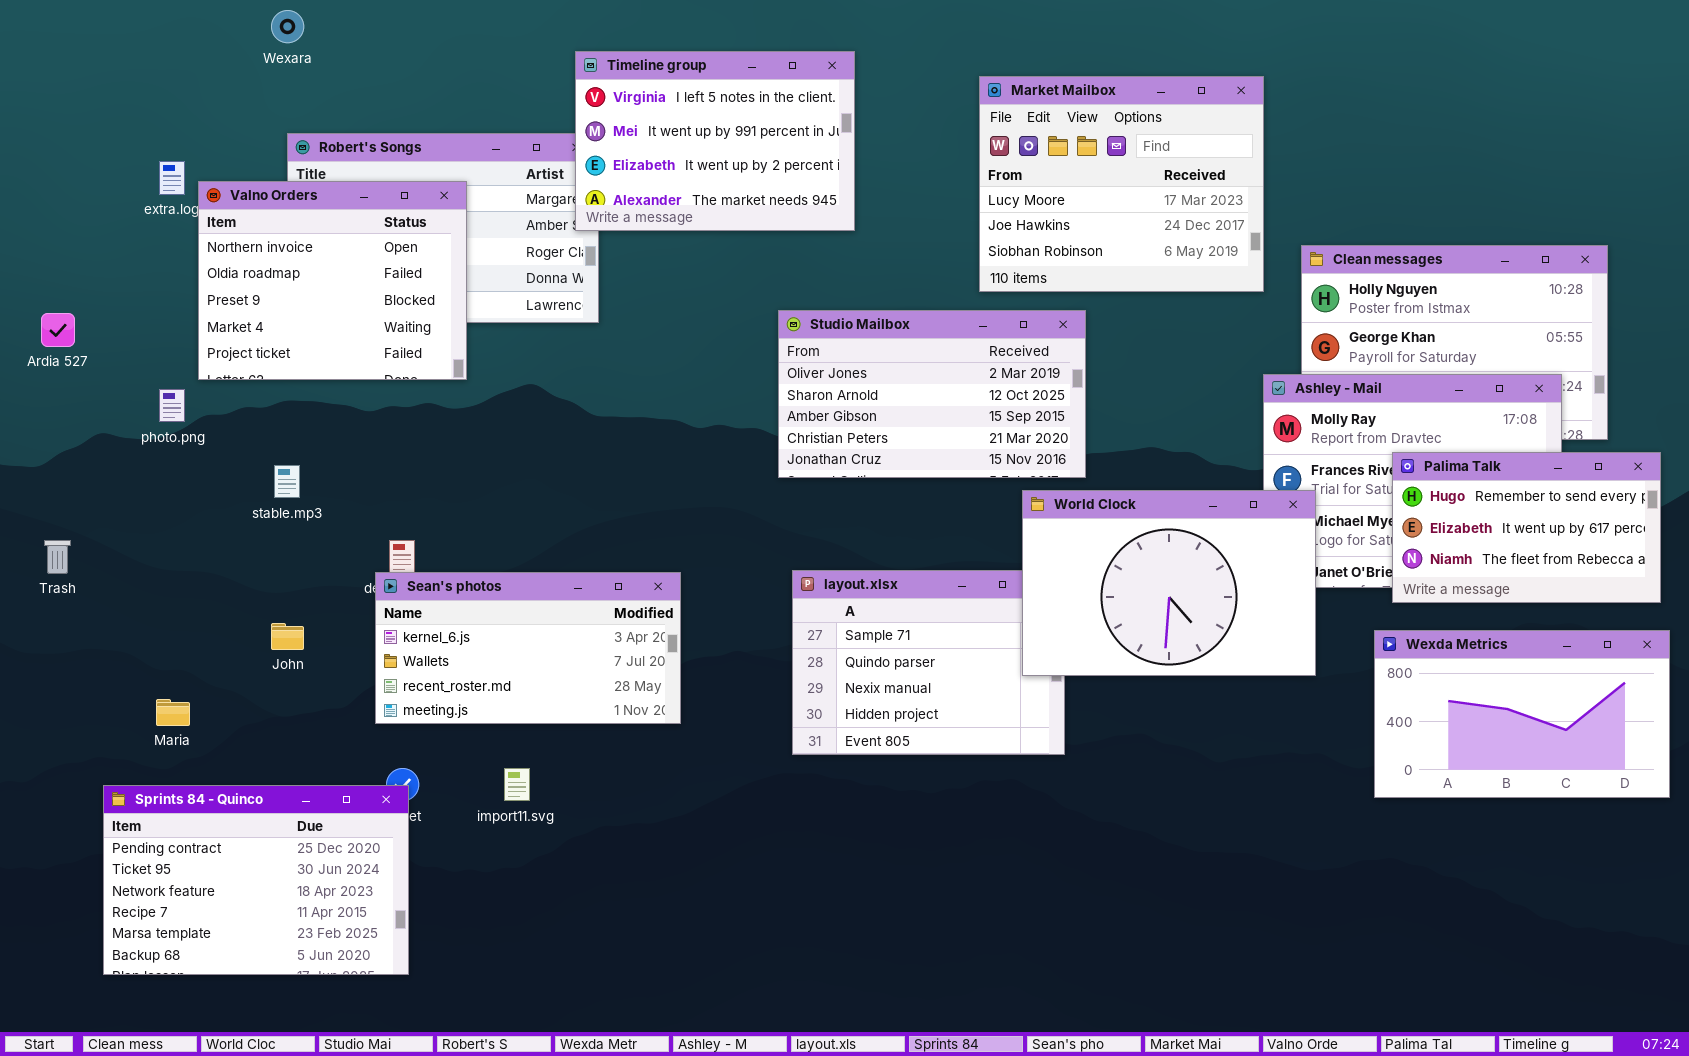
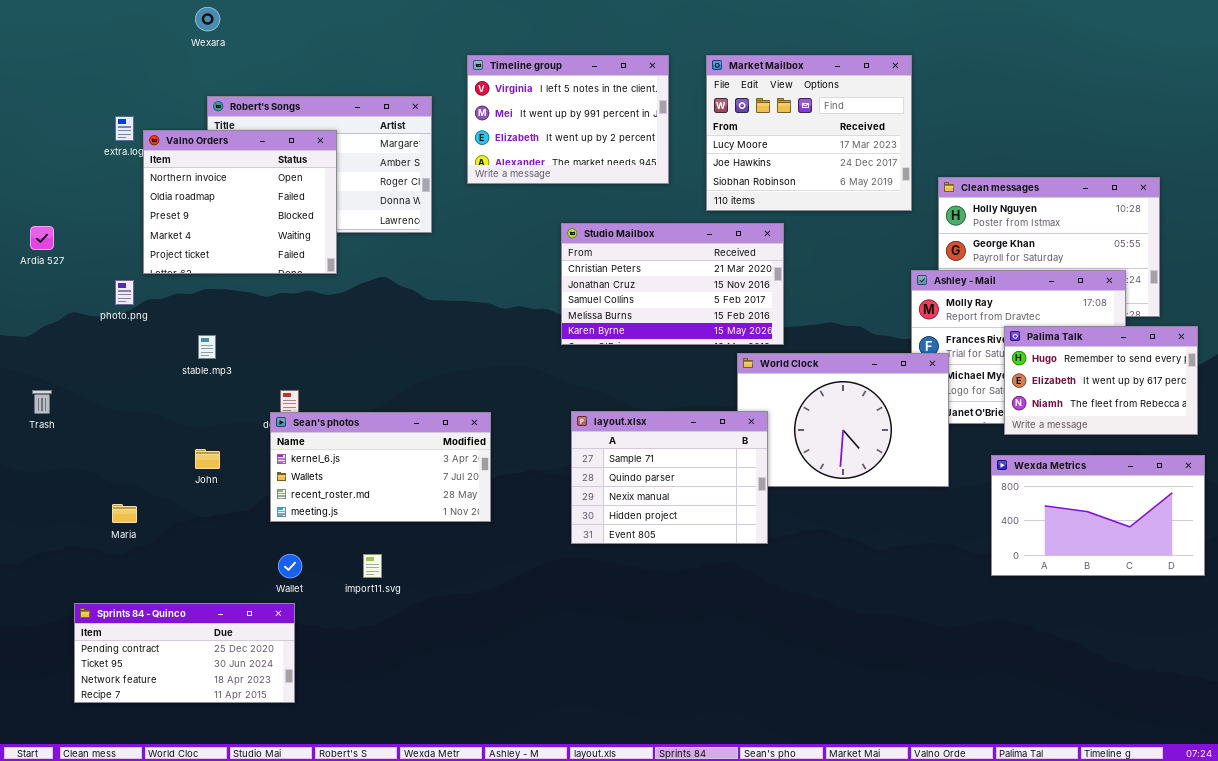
Timeline group: [575,51,855,231] -> [467,55,669,184], moved
Studio Mailbox: [778,310,1086,478] -> [561,223,784,345], scrolled down 3 rows
layout.xlsx: [792,570,1065,755] -> [571,411,768,544], raised
Sprints 84 - Quinco: [103,785,409,975] -> [74,603,295,703], resized

